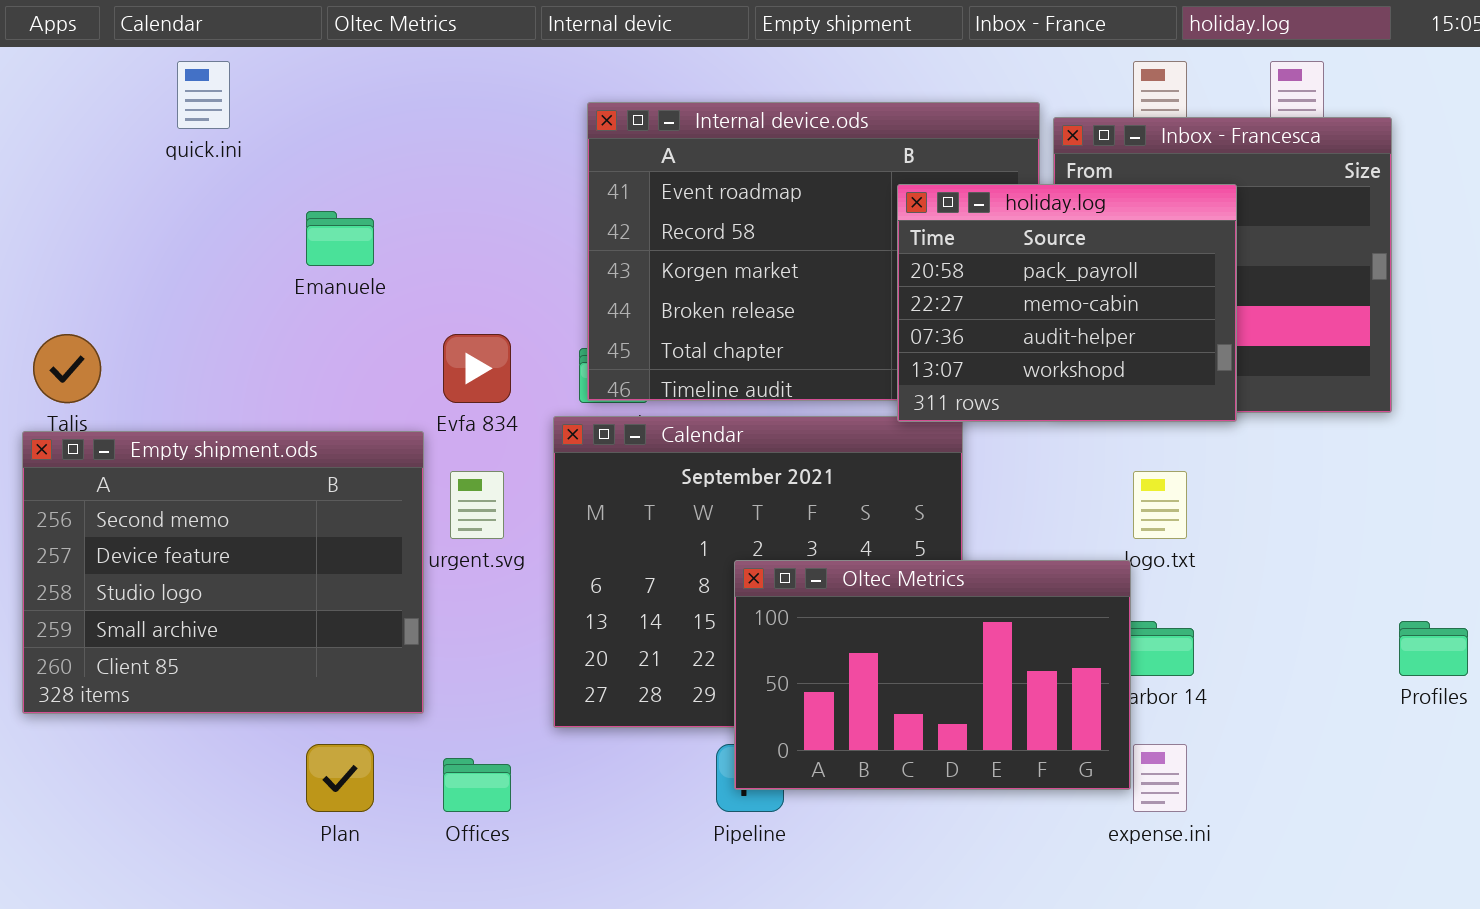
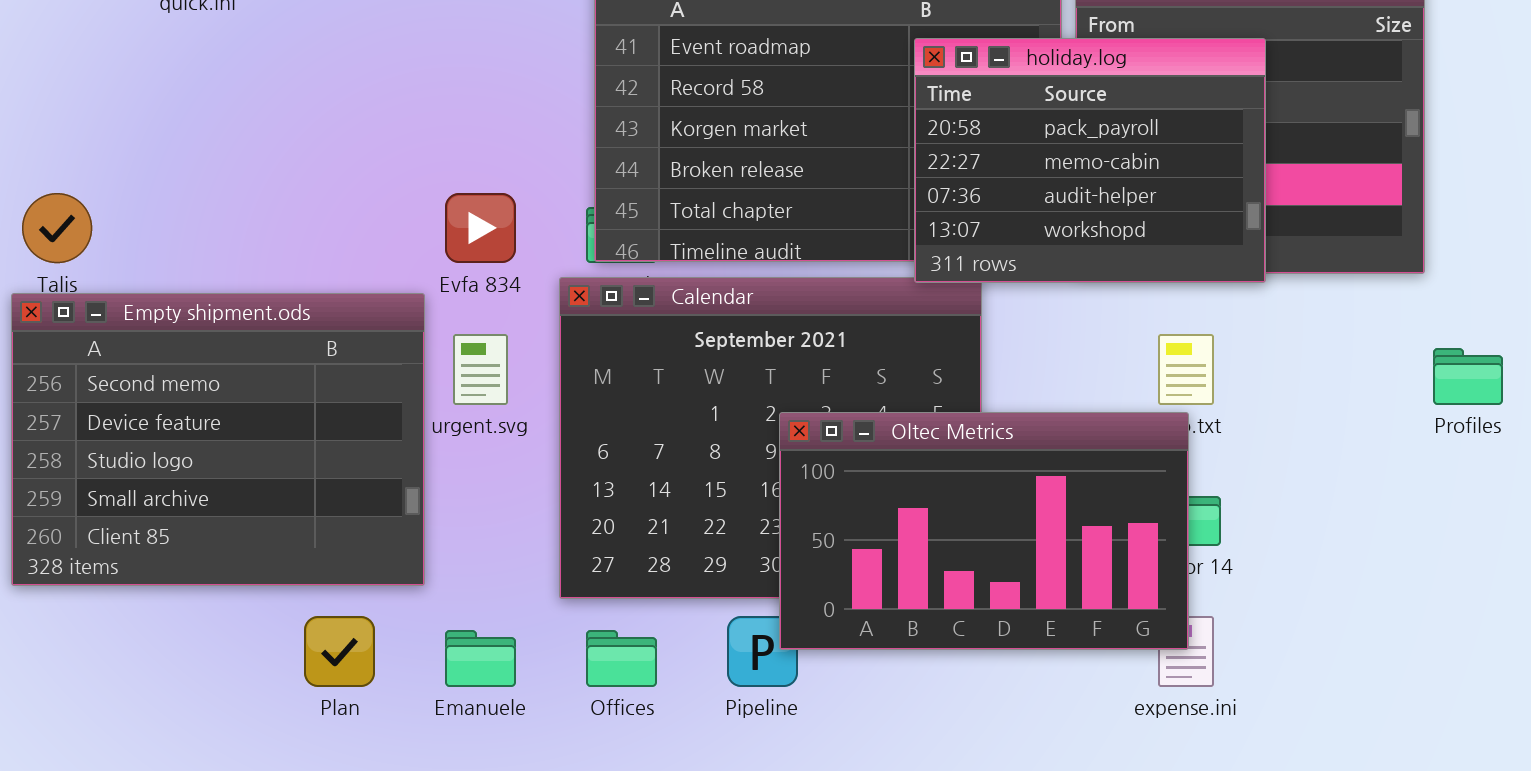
Emanuele: [306,211,374,266] -> [445,630,516,687], moved
Oltec Metrics: [734,560,1131,790] -> [779,412,1189,650], moved
Profiles: [1399,621,1468,676] -> [1433,348,1503,405], moved
Offices: [443,758,511,812] -> [586,630,657,687], moved

